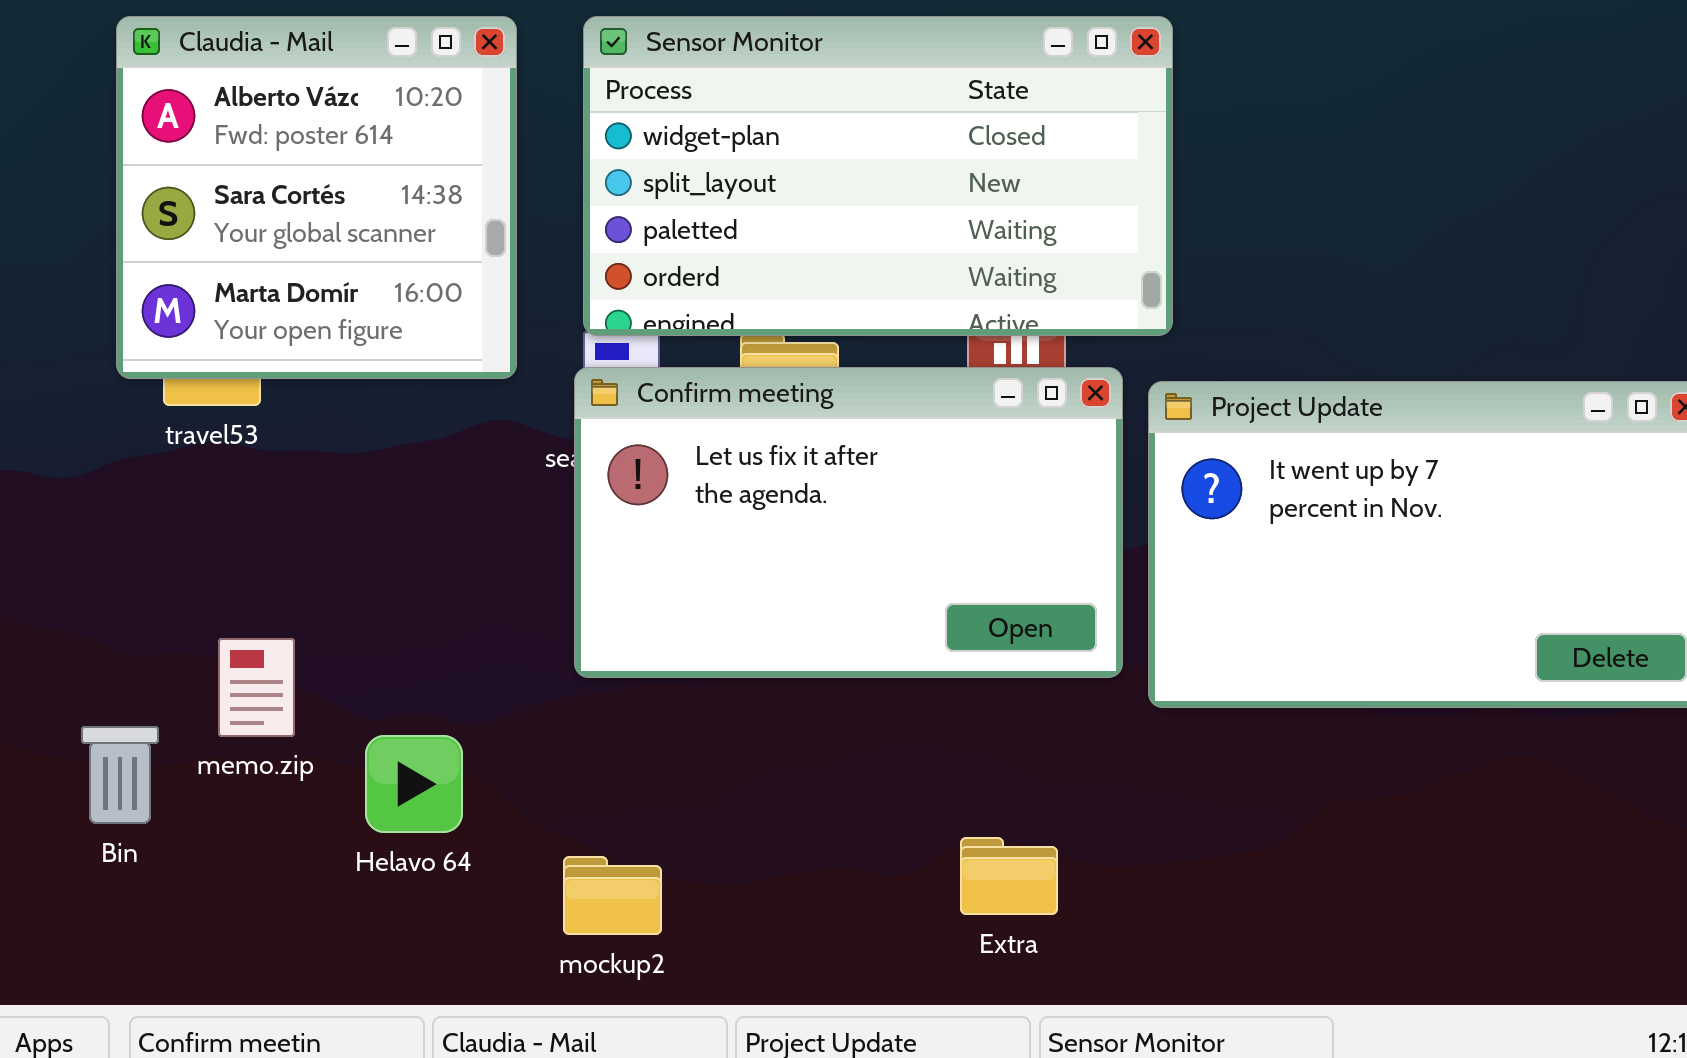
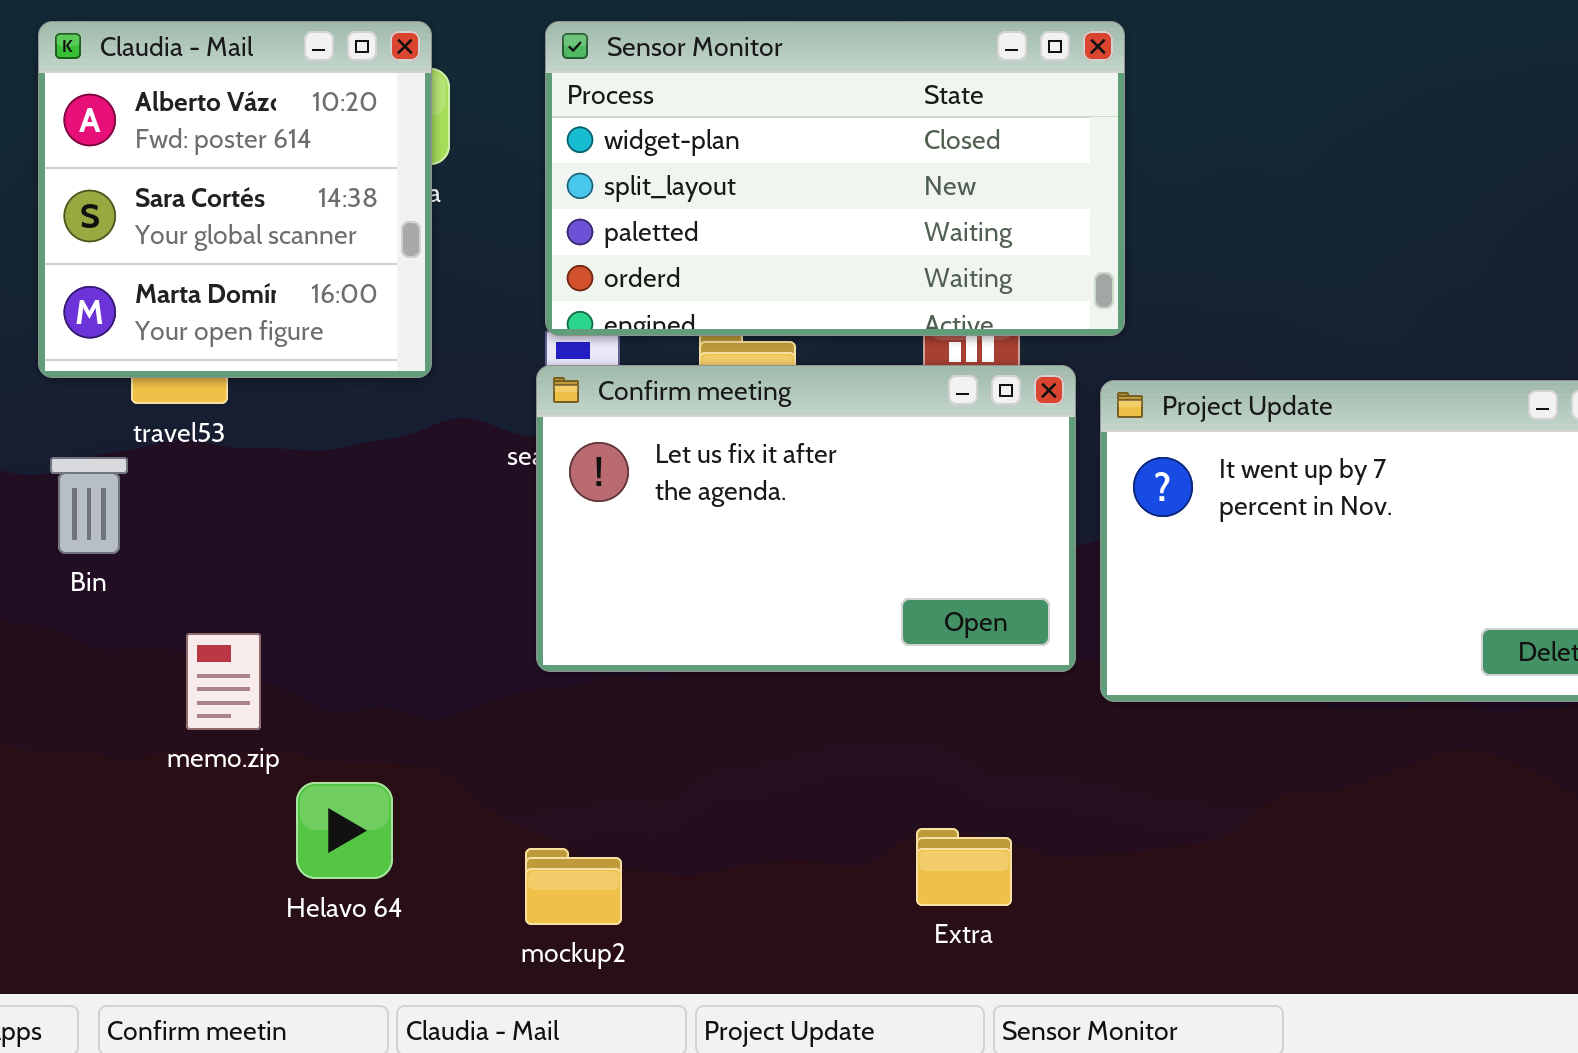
Claudia - Mail: [116,16,517,379] -> [38,21,432,378], moved
Bin: [81,726,159,824] -> [50,457,128,554], moved
Helavo 64: [365,735,463,833] -> [296,782,393,879], moved

